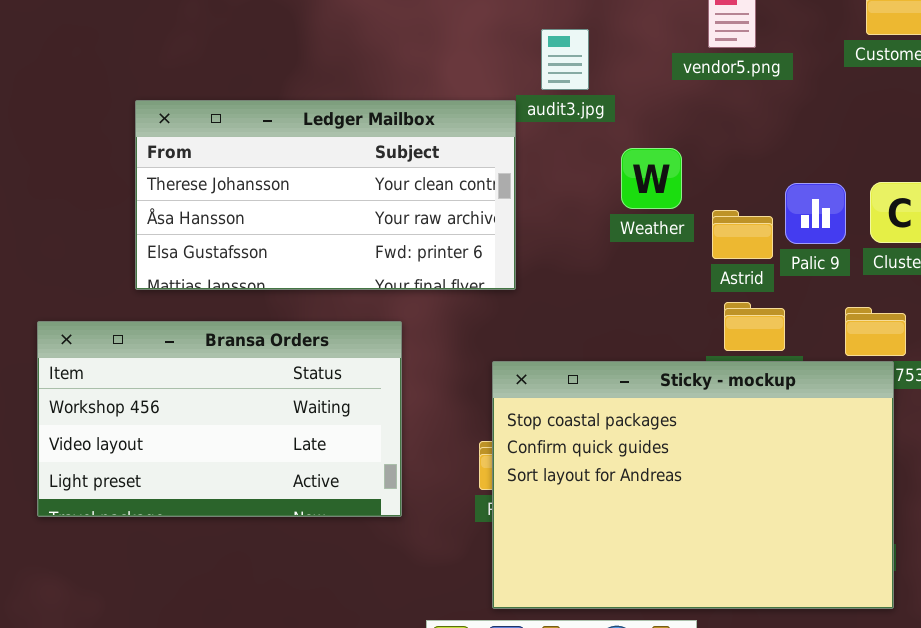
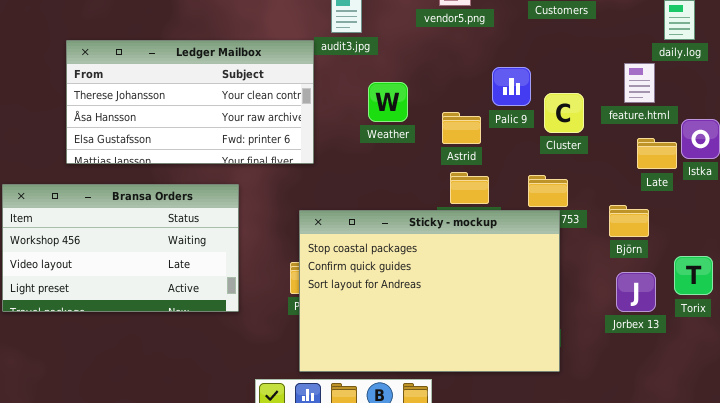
Weather: [621,148,682,209] -> [368,82,408,122], moved
Palic 9: [785,183,846,244] -> [492,67,531,106], moved

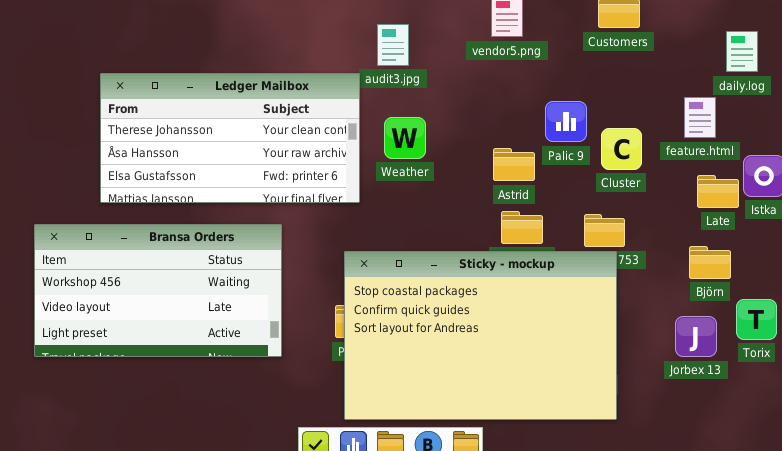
Weather: [368,82,408,122] -> [384,117,426,159], moved
Björn: [609,205,649,237] -> [689,246,731,279], moved

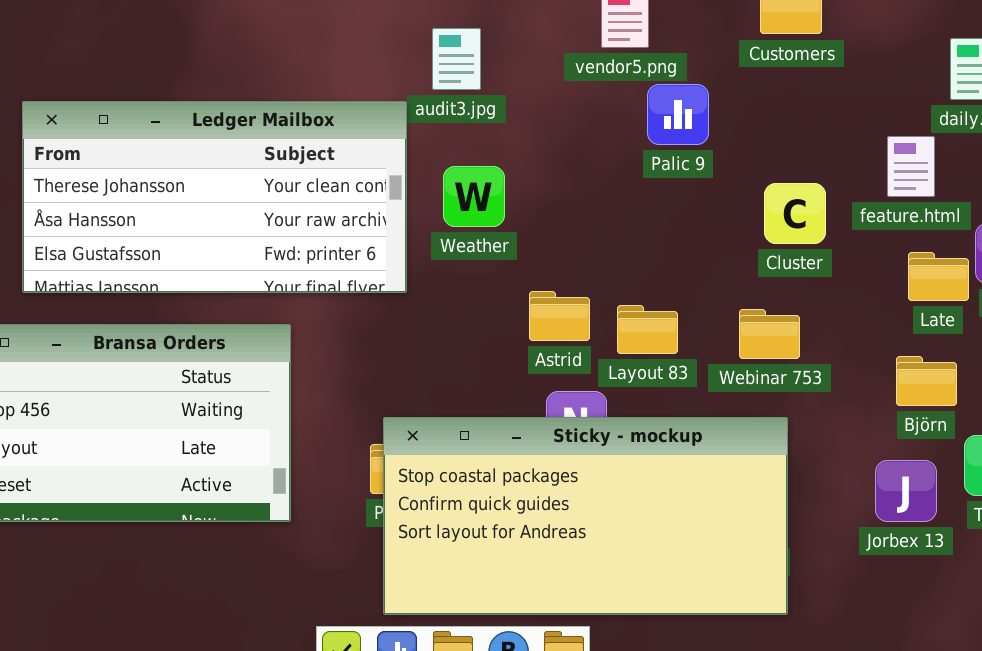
Palic 9: [545,101,587,142] -> [647,84,709,145], moved
Astrid: [493,148,535,181] -> [529,291,590,341], moved
Sticky - mockup: [344,251,617,420] -> [383,417,788,615], resized

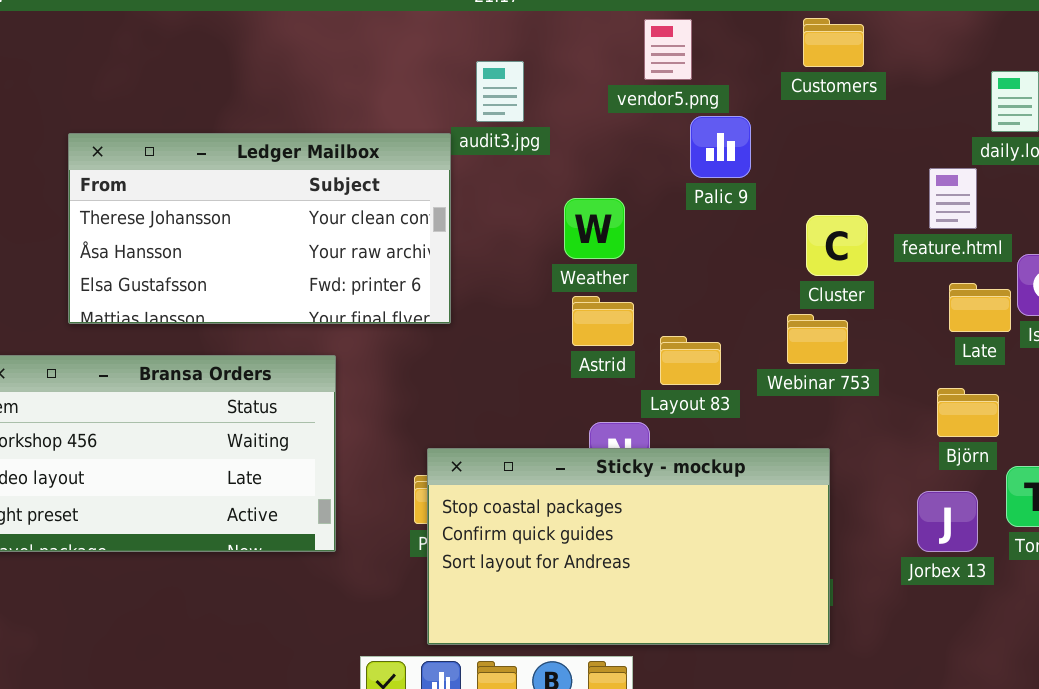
Weather: [443,166,505,227] -> [564,198,625,259], moved
Astrid: [529,291,590,341] -> [572,296,634,346], moved
Webinar 753: [739,309,800,359] -> [787,314,848,364], moved

